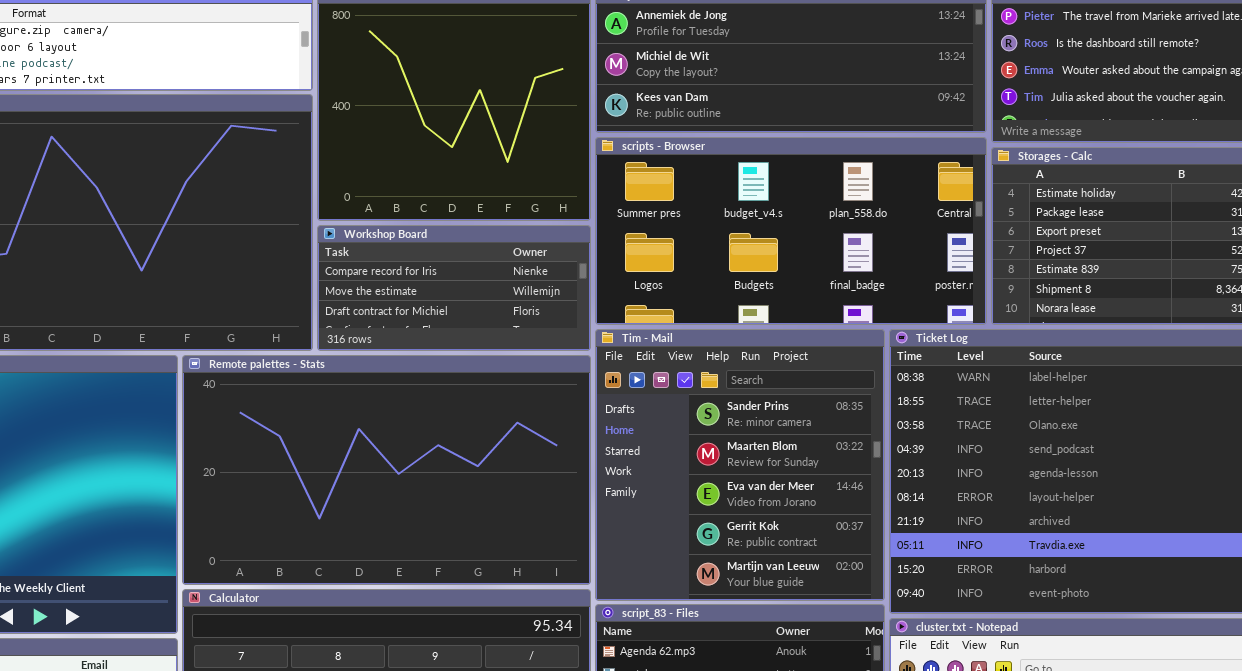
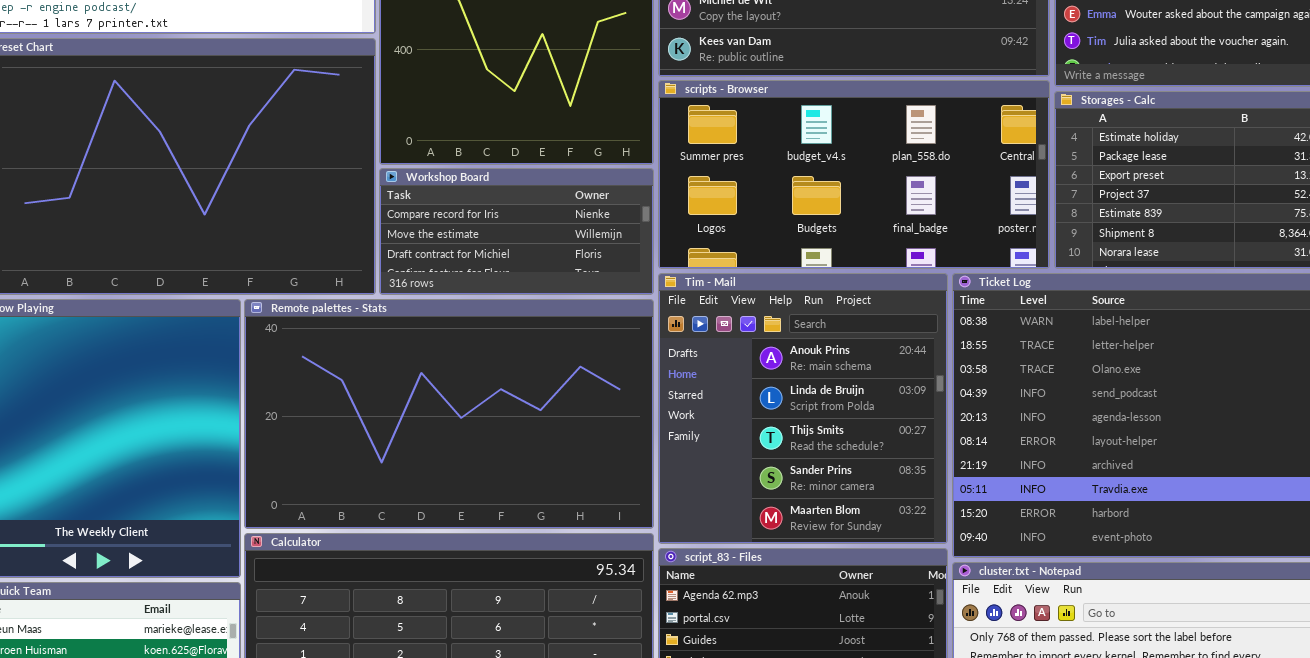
Tim - Mail: [595,329,885,601] -> [658,273,948,544], scrolled up 3 rows

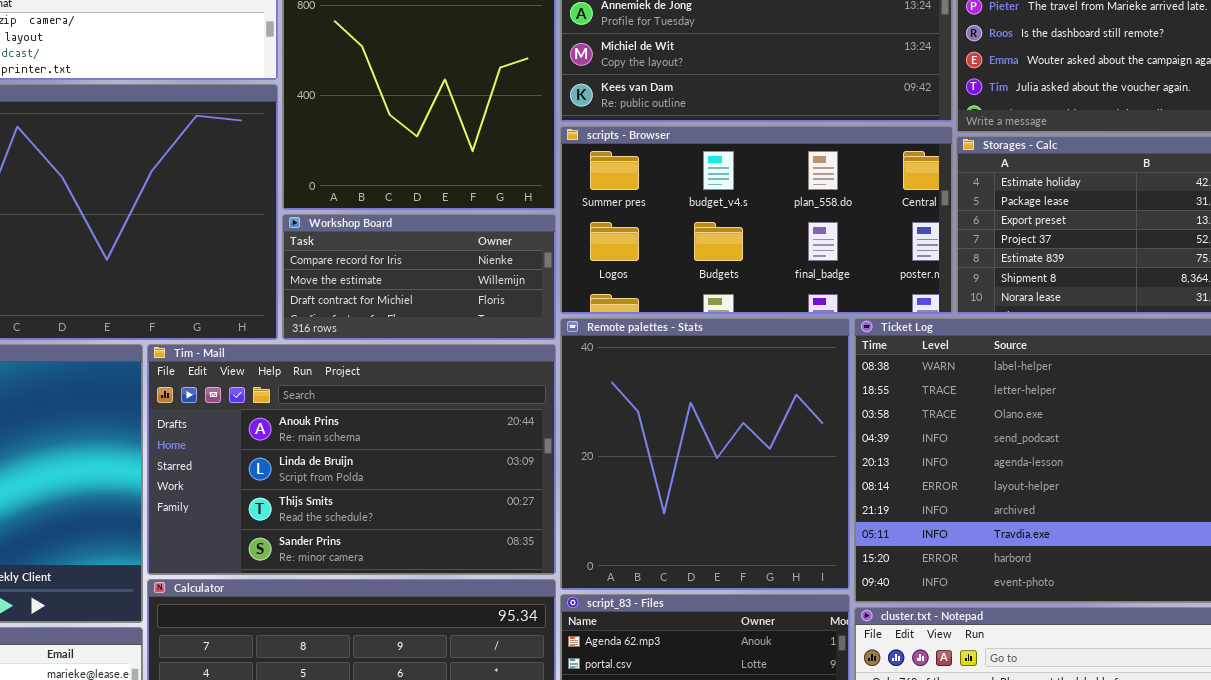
Tim - Mail: [658,273,948,544] -> [147,344,556,575], moved, resized
Remote palettes - Stats: [244,299,654,529] -> [560,318,850,590], moved, resized

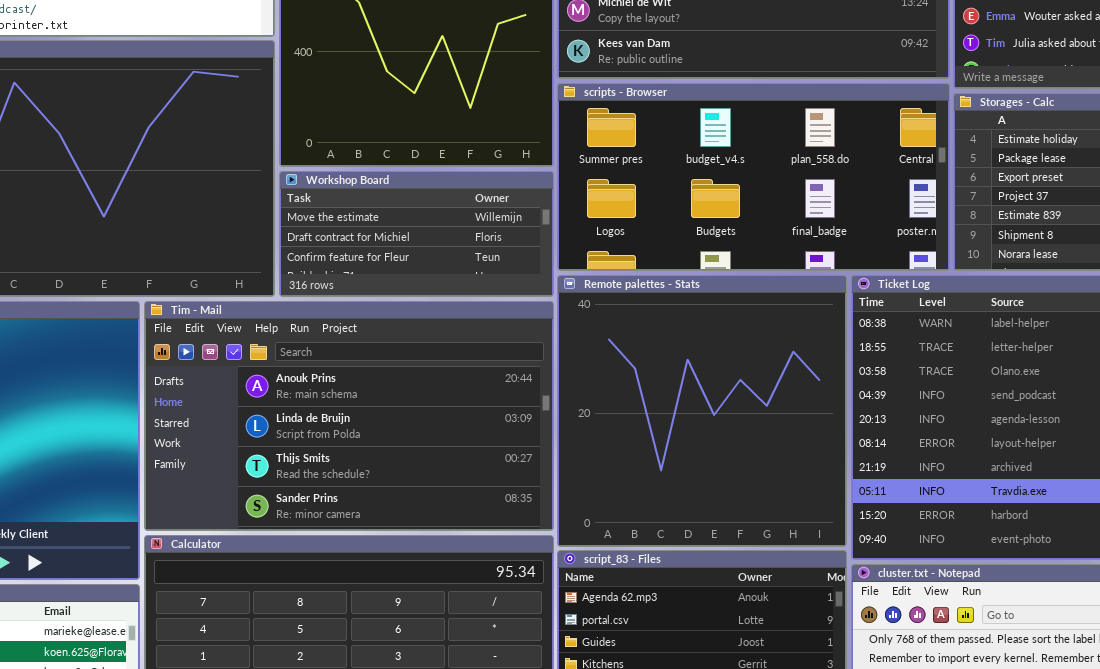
Workshop Board: [282,214,556,340] -> [279,171,554,297], scrolled down 1 row

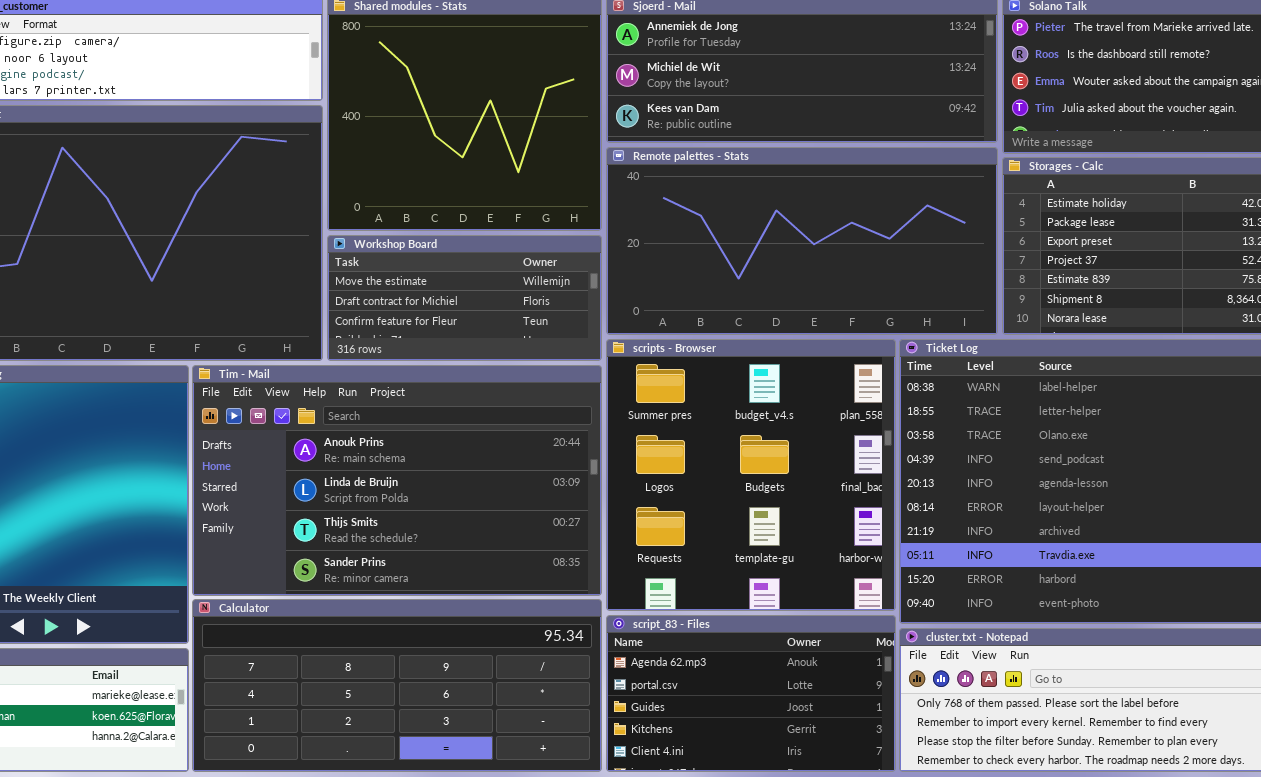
scripts - Browser: [557,83,950,271] -> [606,339,896,611], moved, resized
Remote palettes - Stats: [557,275,847,547] -> [606,147,998,335], moved, resized

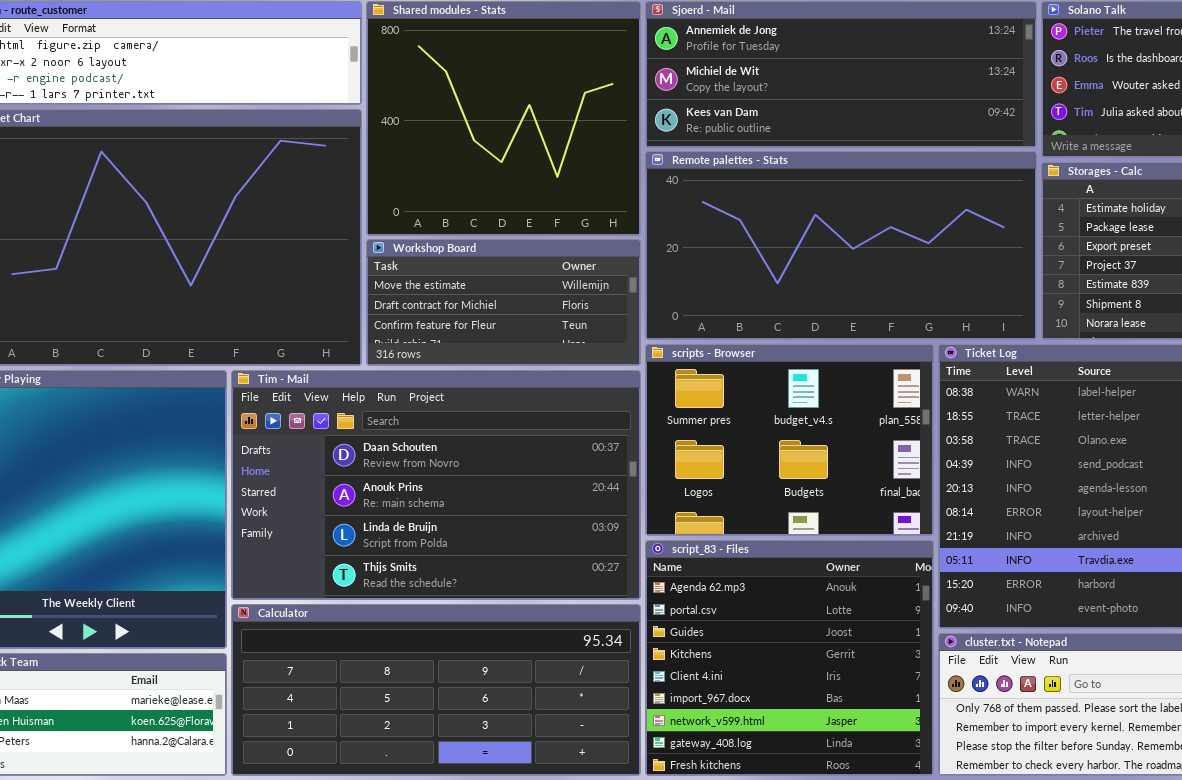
scripts - Browser: [606,339,896,611] -> [645,344,934,536], resized
Tim - Mail: [192,365,602,596] -> [231,370,641,600], scrolled up 1 row
script_83 - Files: [606,615,896,772] -> [645,540,934,776], resized

